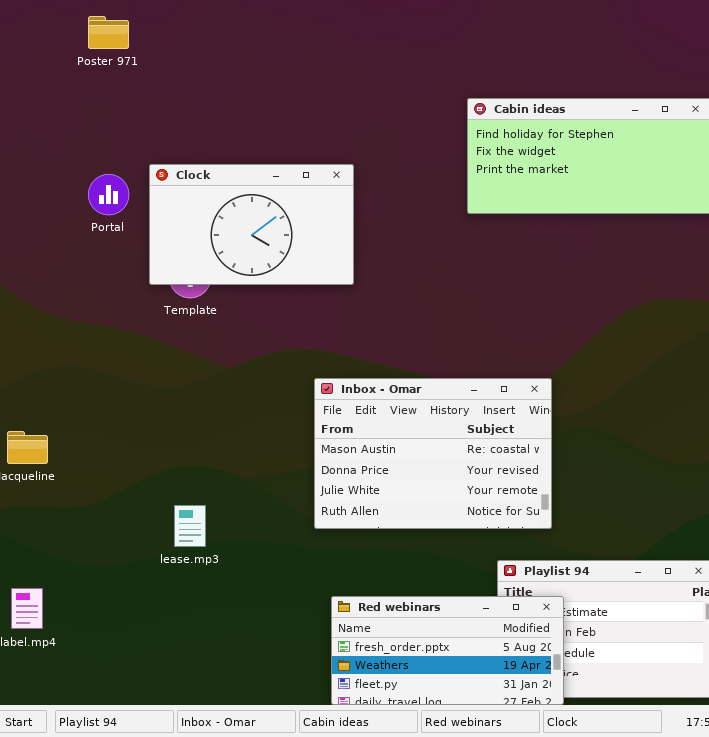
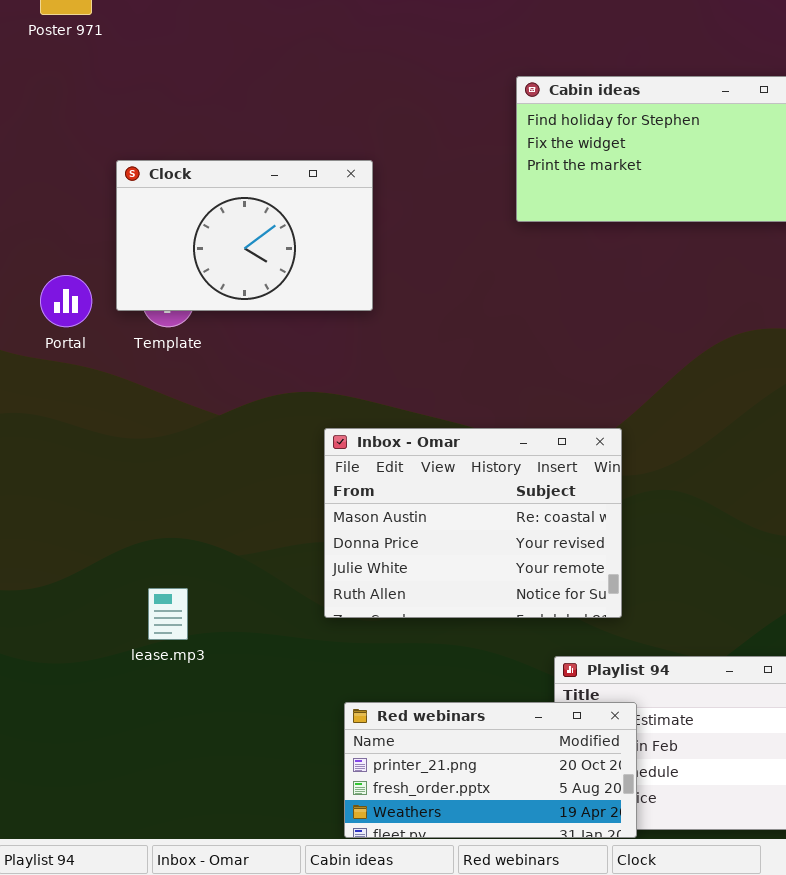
Portal: [88,174,129,215] -> [40,275,92,327], moved
Red webinars: [331,596,564,705] -> [344,702,637,838], scrolled up 1 row

